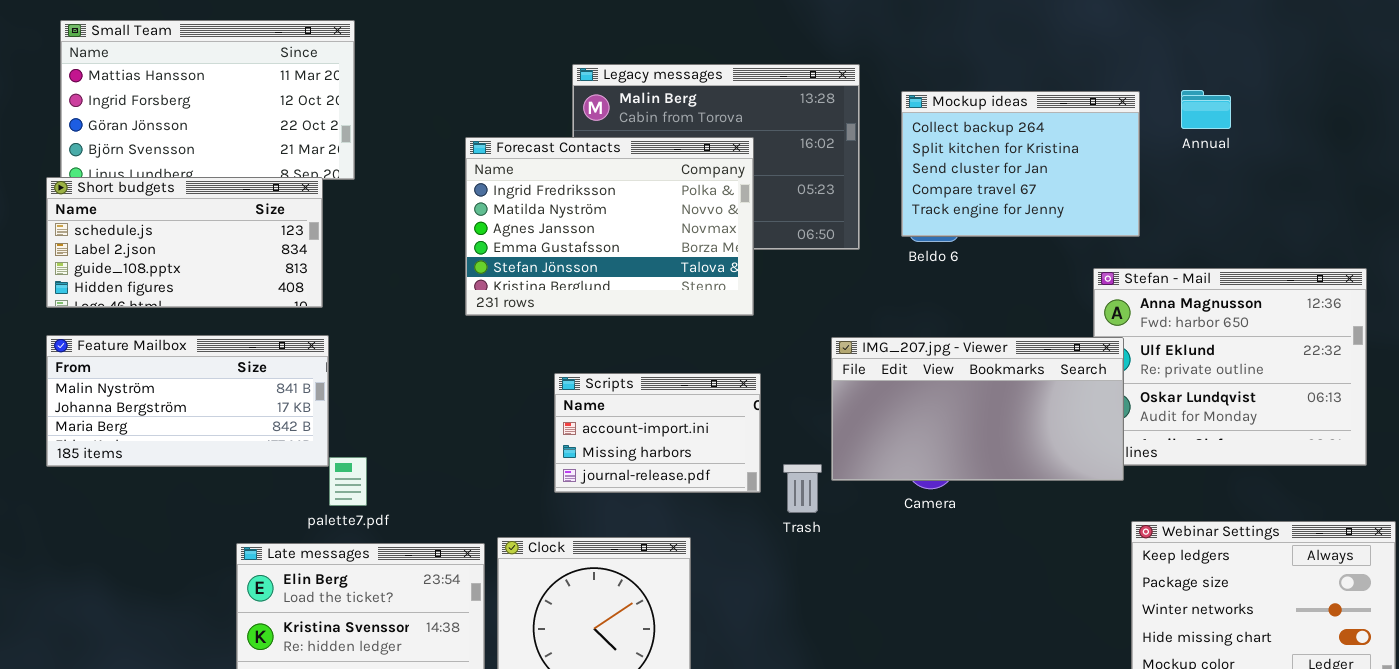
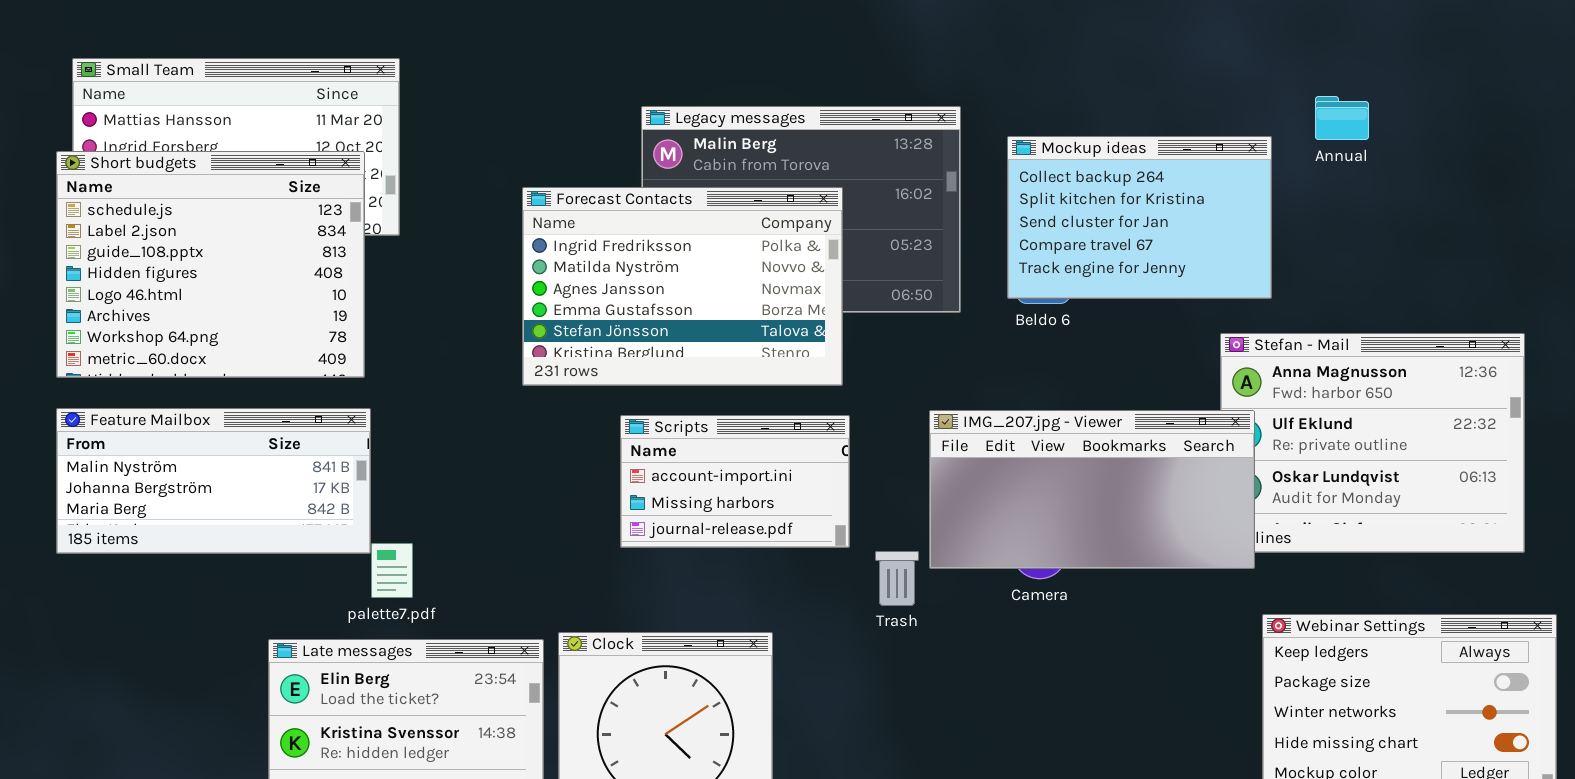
Annual: [1181,90,1231,129] -> [1315,96,1369,140], moved
Short budgets: [46,177,323,308] -> [56,151,365,378], resized
Scripts: [554,373,761,493] -> [620,415,850,548], moved

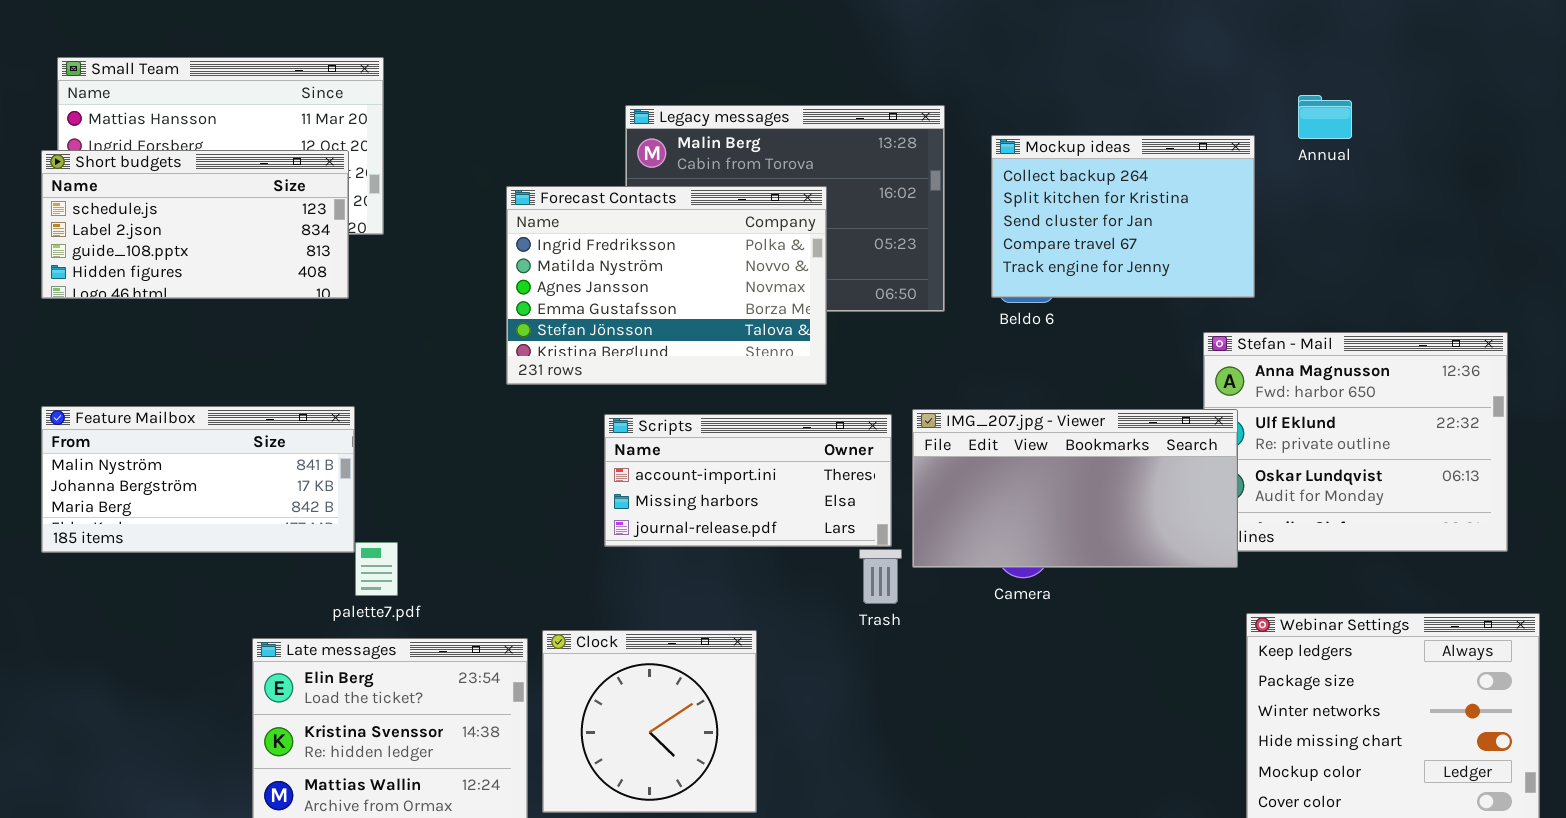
Short budgets: [56,151,365,378] -> [41,150,349,299], resized
Scripts: [620,415,850,548] -> [604,414,892,547], resized

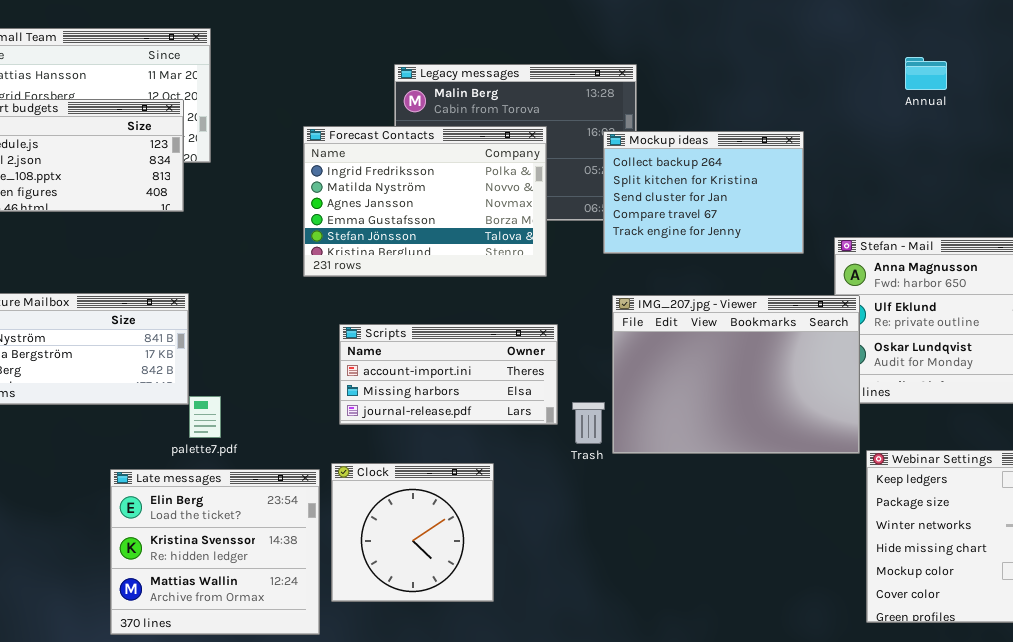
Mockup ideas: [991,135,1255,298] -> [603,131,804,254], moved
IMG_207.jpg - Viewer: [912,409,1238,568] -> [612,295,860,454], resized
Scripts: [604,414,892,547] -> [339,324,558,425], moved

